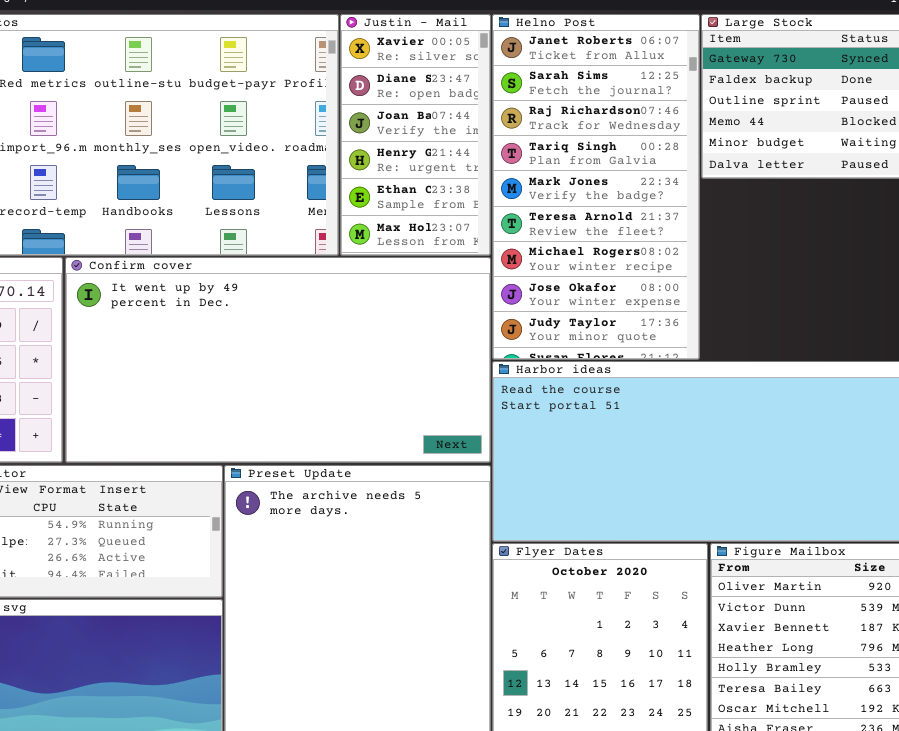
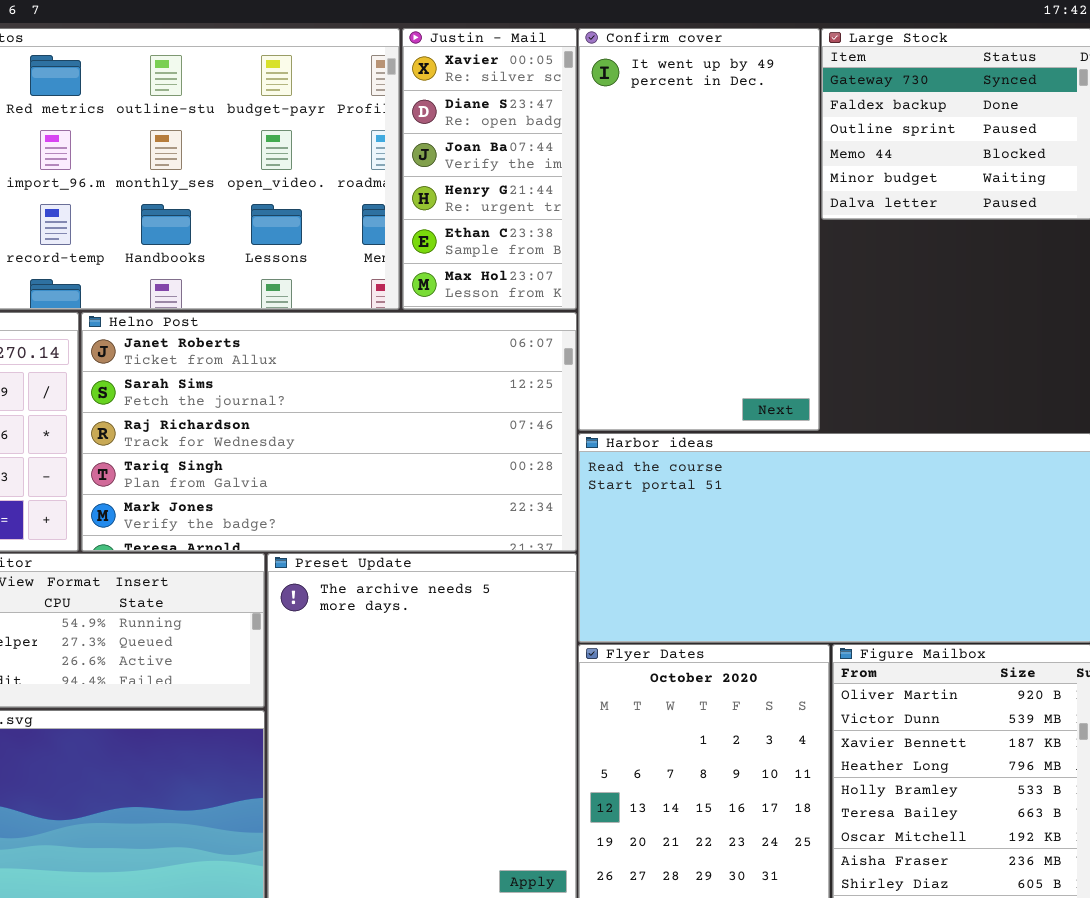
Helno Post: [492,14,700,360] -> [81,312,577,552], moved, resized
Confirm cover: [65,257,491,463] -> [578,28,820,431], moved, resized

